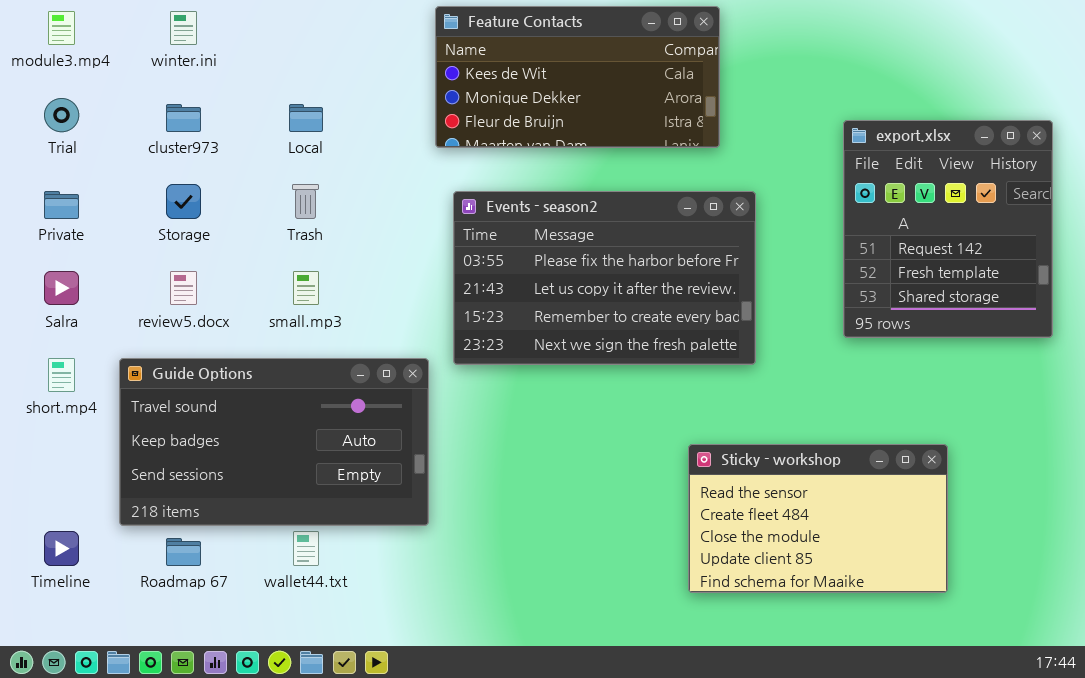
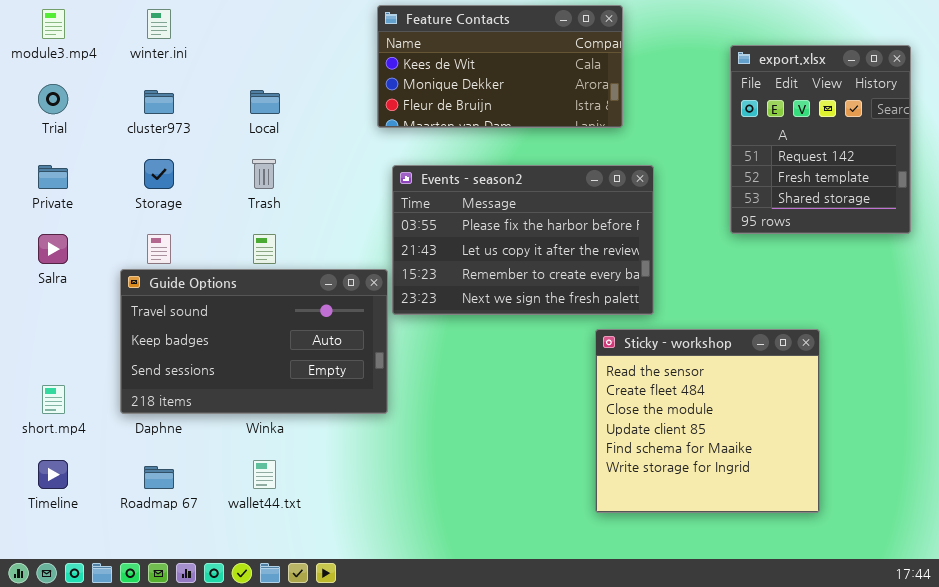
export.xlsx: [843,120,1053,338] -> [730,45,911,234], moved
short.mp4: [48,358,75,392] -> [42,385,65,414], moved
Guide Options: [119,358,429,526] -> [120,269,388,414], moved
Sticky - workshop: [688,444,948,593] -> [595,329,820,513], resized

